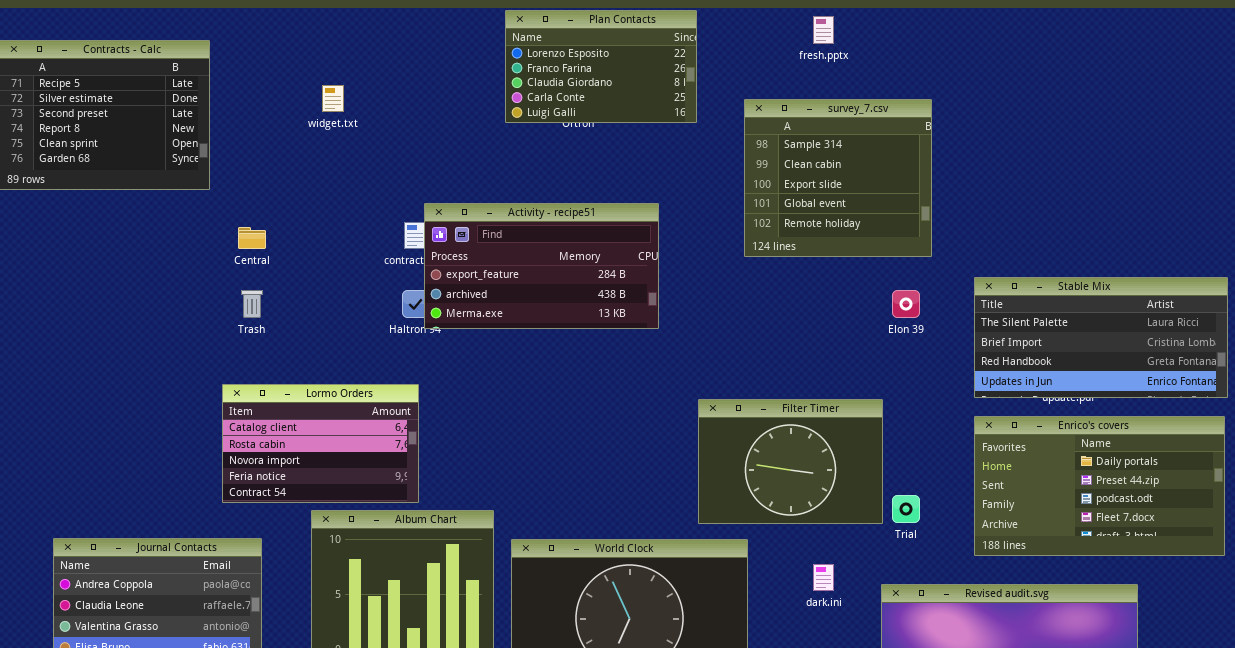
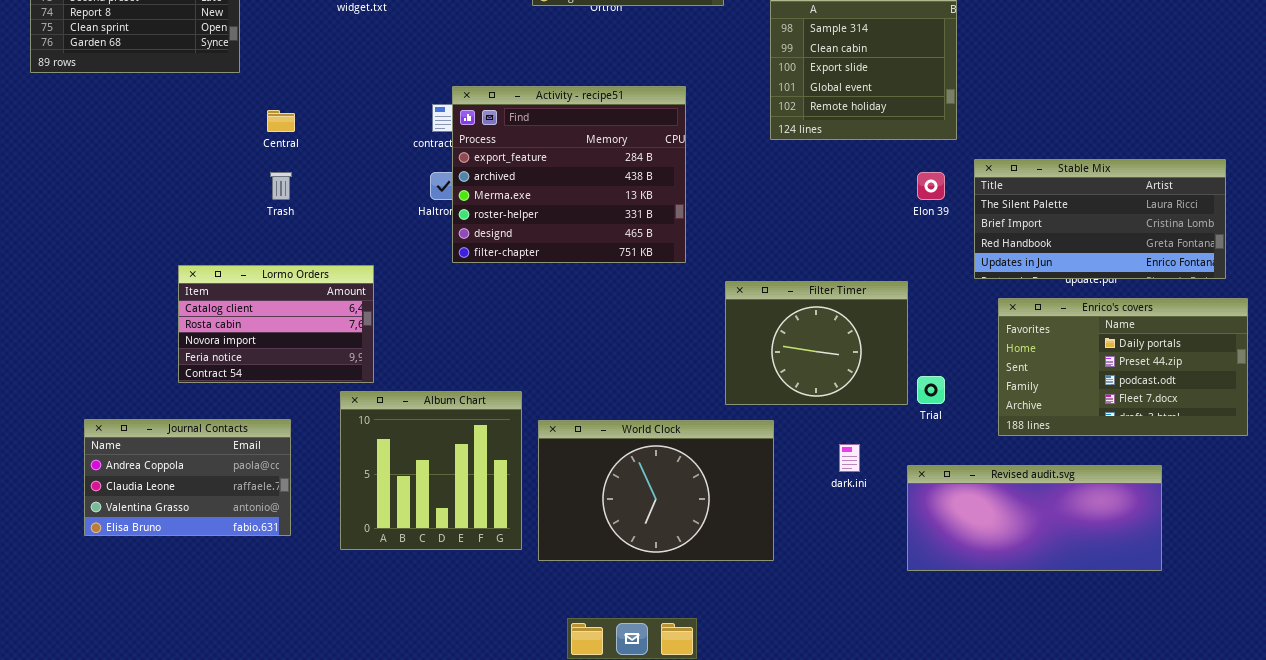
Activity - recipe51: [424,203,659,329] -> [452,86,686,263], resized
Stable Mix: [974,277,1228,398] -> [974,159,1226,279], moved
Lormo Orders: [222,384,419,503] -> [178,265,374,383], moved

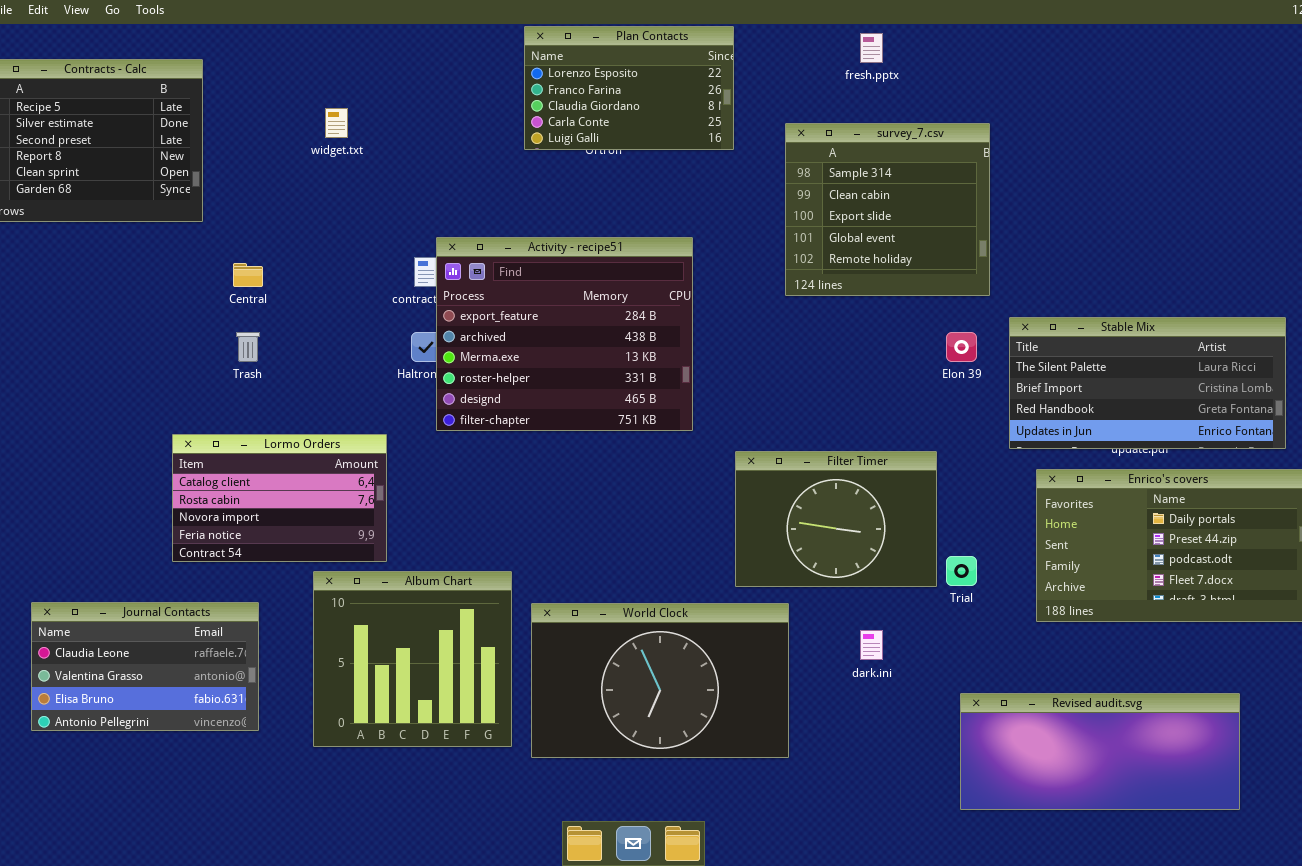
Lormo Orders: [178,265,374,383] -> [172,434,387,562], moved
Journal Contacts: [84,419,291,536] -> [31,602,259,731], scrolled down 1 row
Revised audit.svg: [907,465,1162,571] -> [960,693,1240,810], moved

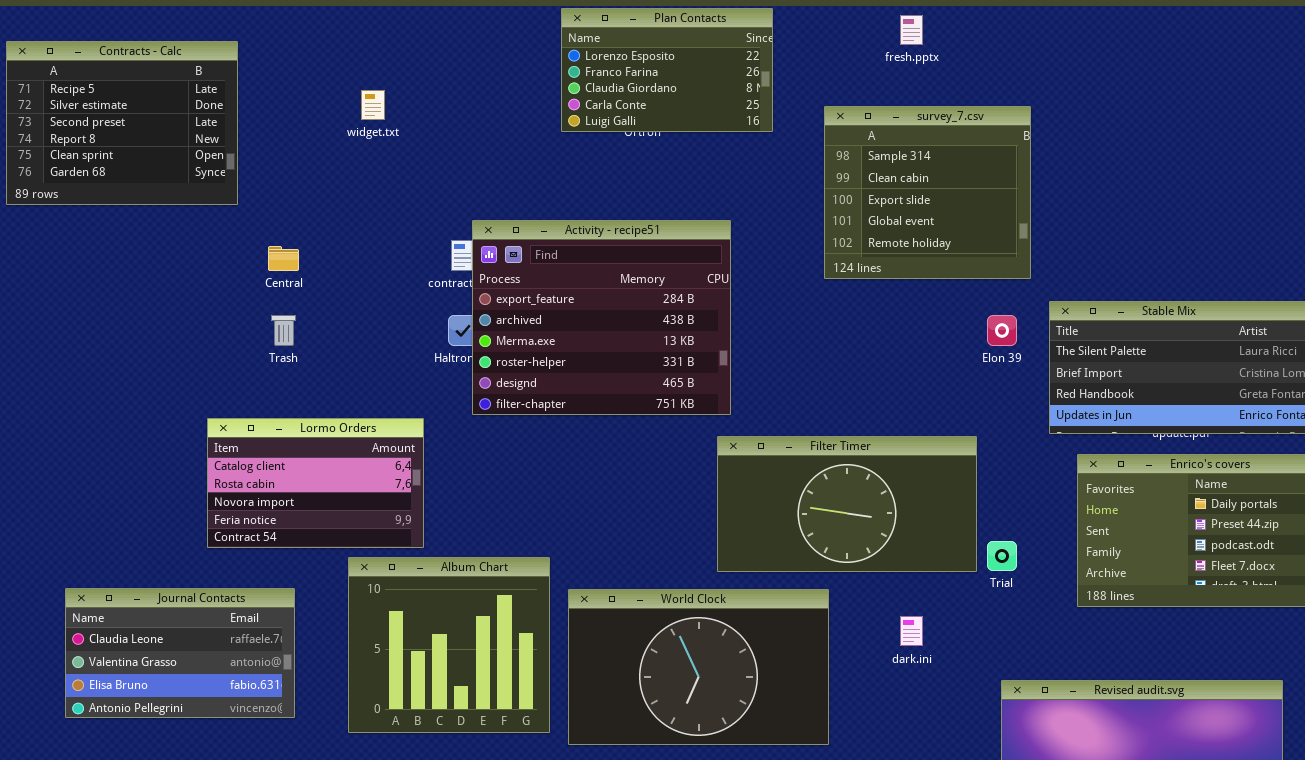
Filter Timer: [735,451,937,587] -> [717,436,977,572], resized

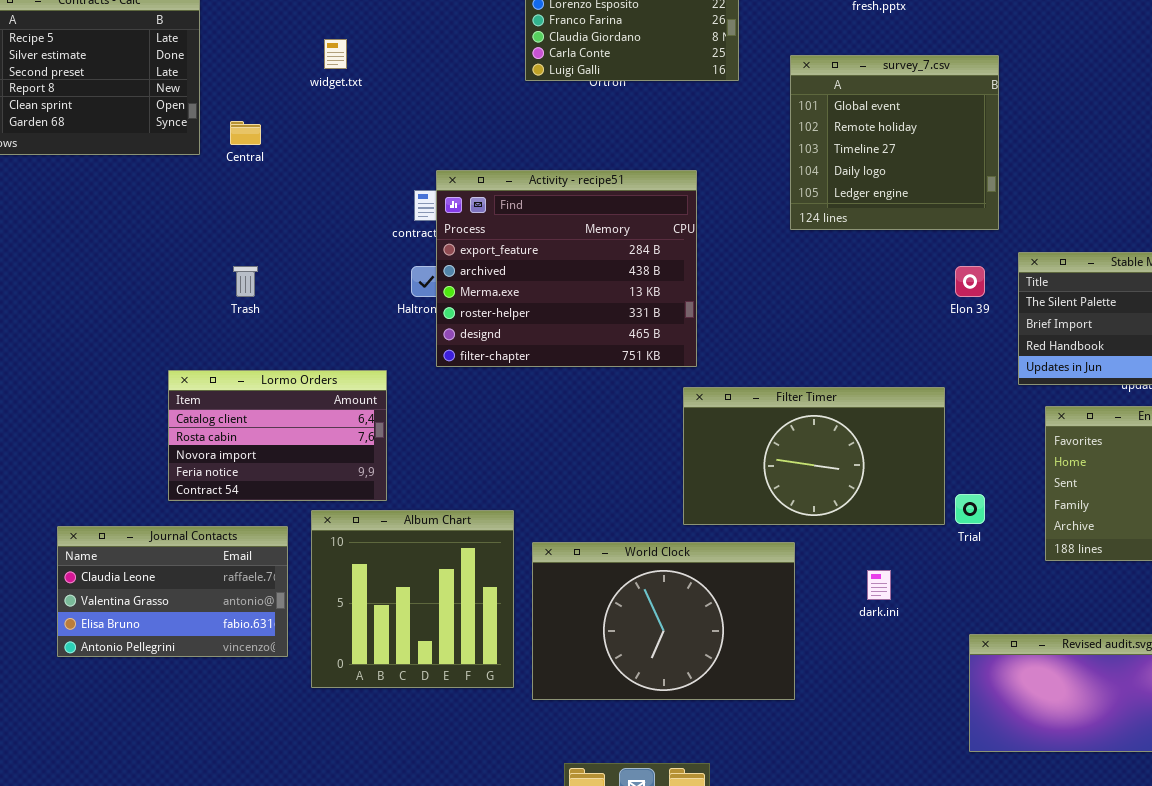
survey_7.csv: [824,106,1031,279] -> [790,55,999,230], scrolled down 3 rows
Central: [268,246,299,271] -> [230,121,261,145], moved
Journal Contacts: [65,588,295,718] -> [57,526,288,657], moved

